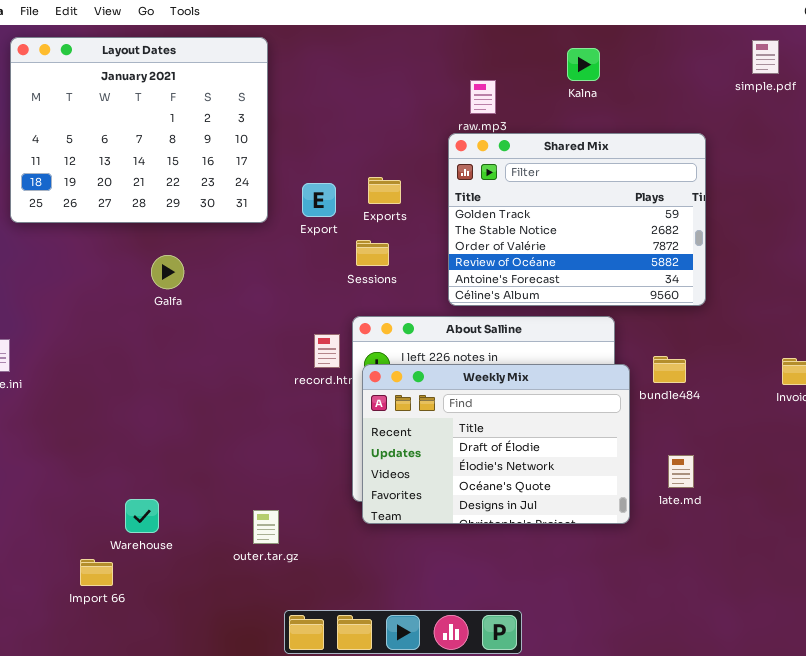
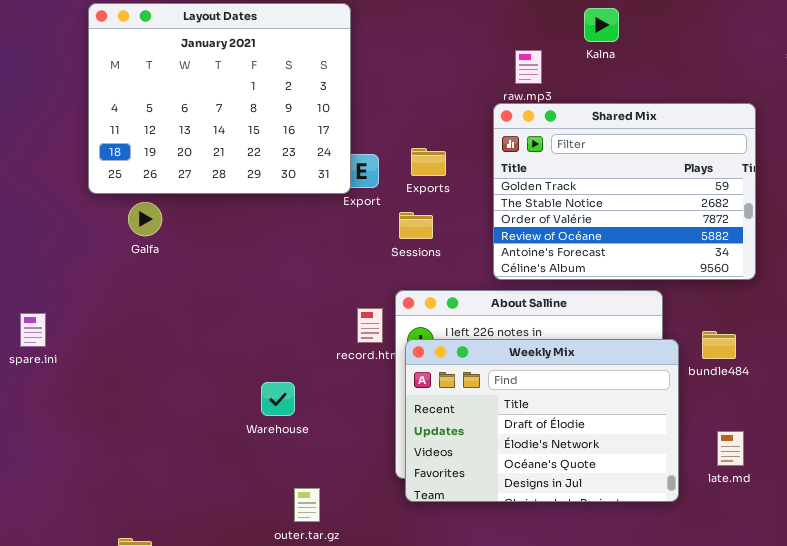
Layout Dates: [10,37,268,223] -> [88,3,351,194], moved
Kalna: [567,48,600,81] -> [584,8,619,42], moved
Galfa: [151,255,184,289] -> [128,202,162,236], moved
Warehouse: [125,499,159,533] -> [261,382,295,416], moved

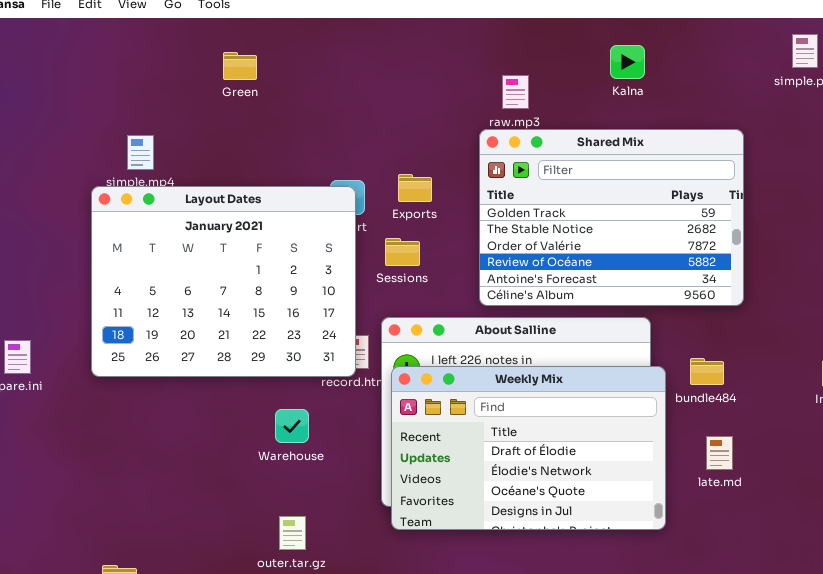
Layout Dates: [88,3,351,194] -> [91,186,356,377], moved
Kalna: [584,8,619,42] -> [610,45,645,79], moved
Warehouse: [261,382,295,416] -> [275,409,309,443], moved
late.md: [717,431,744,466] -> [706,436,733,470], moved

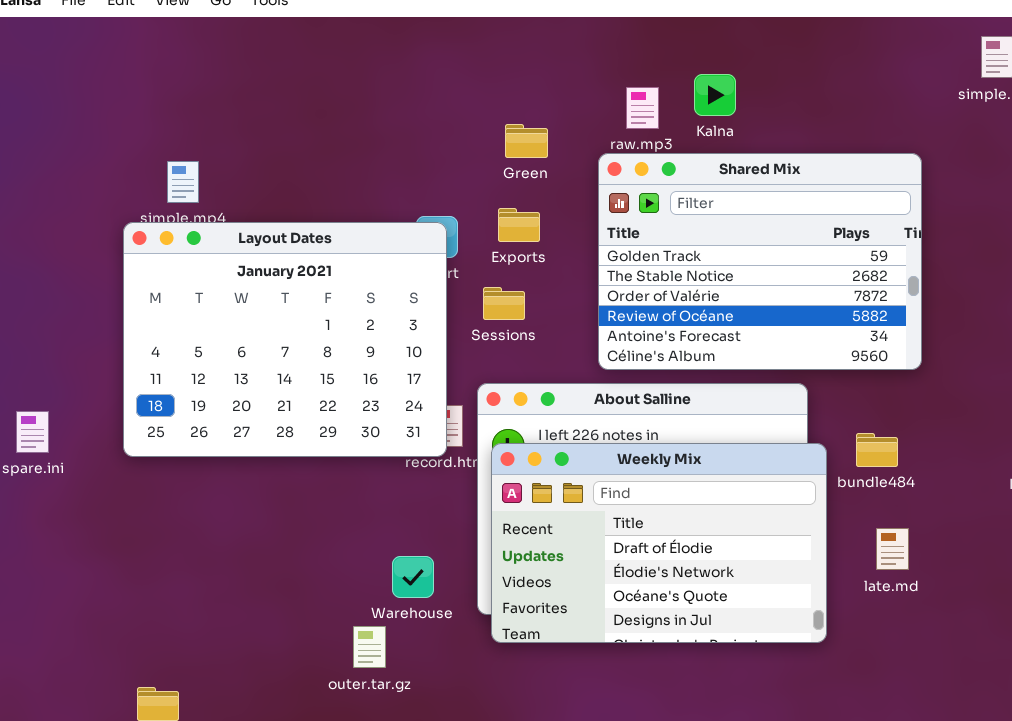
Kalna: [610,45,645,79] -> [694,74,736,116], moved
Green: [223,52,257,80] -> [505,124,548,158], moved
Warehouse: [275,409,309,443] -> [392,556,434,598], moved

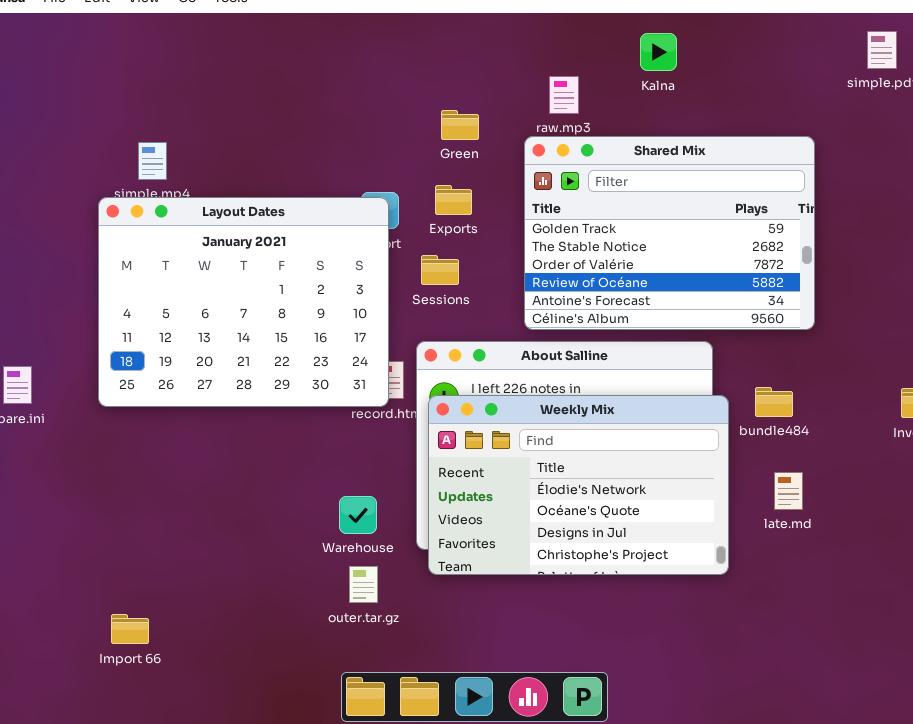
Kalna: [694,74,736,116] -> [640,33,677,71], moved
Weekly Mix: [491,443,827,643] -> [428,395,729,575], scrolled down 1 row
outer.tar.gz: [353,626,386,668] -> [349,566,378,603], moved

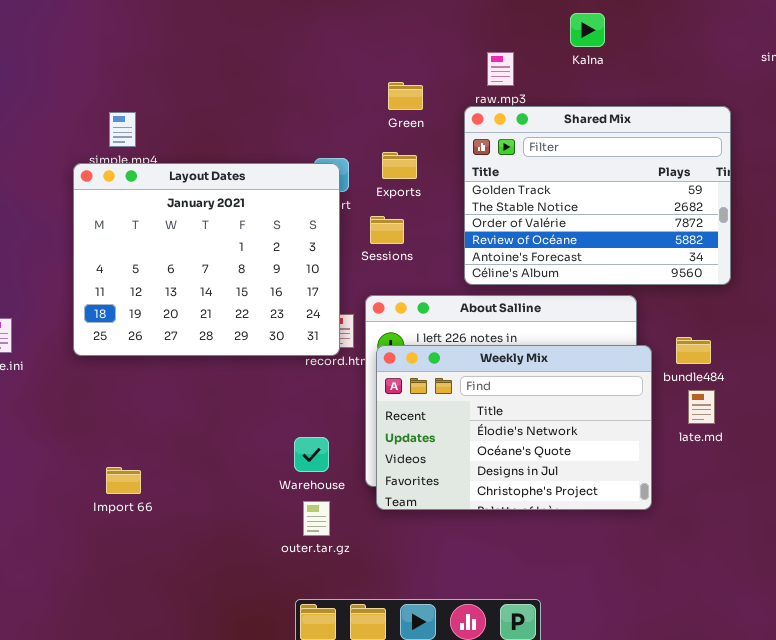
late.md: [774,472,803,510] -> [688,390,715,424], moved
Import 66: [111,614,149,644] -> [106,467,141,494], moved

